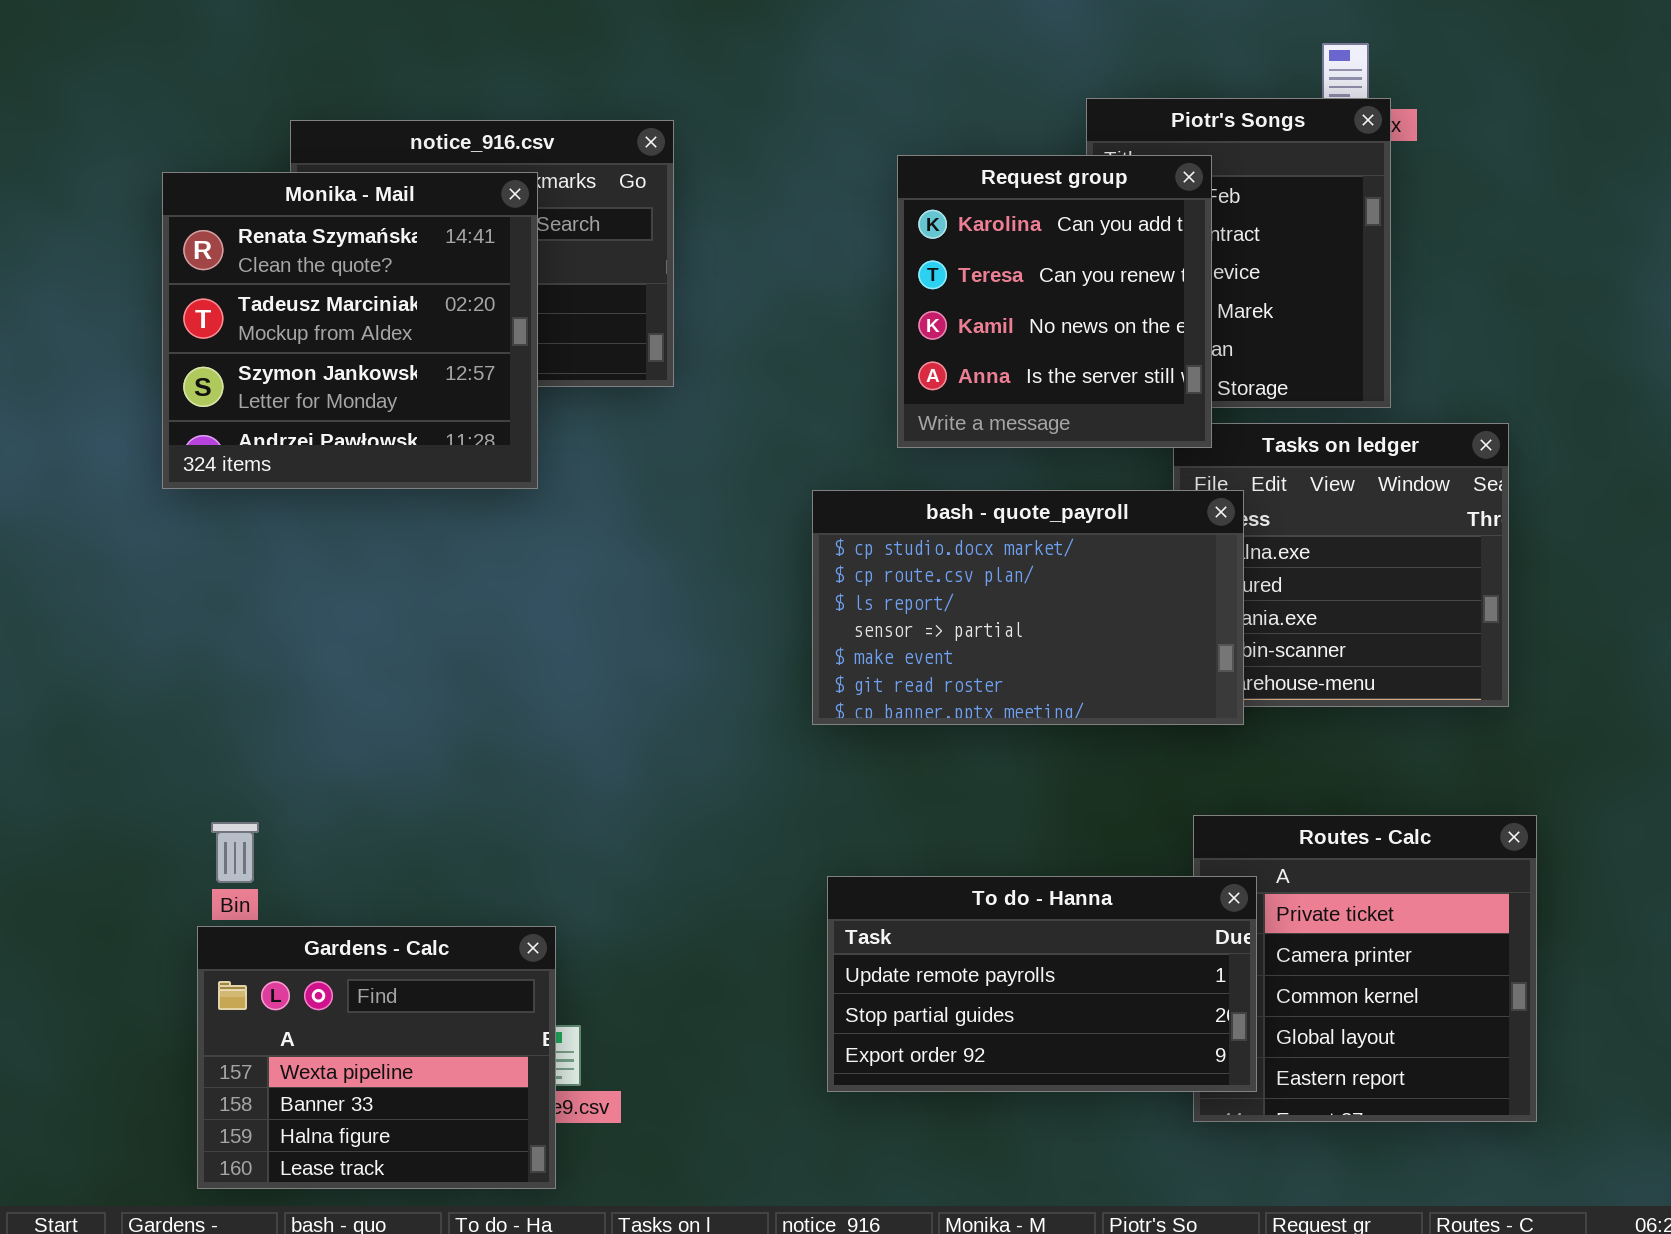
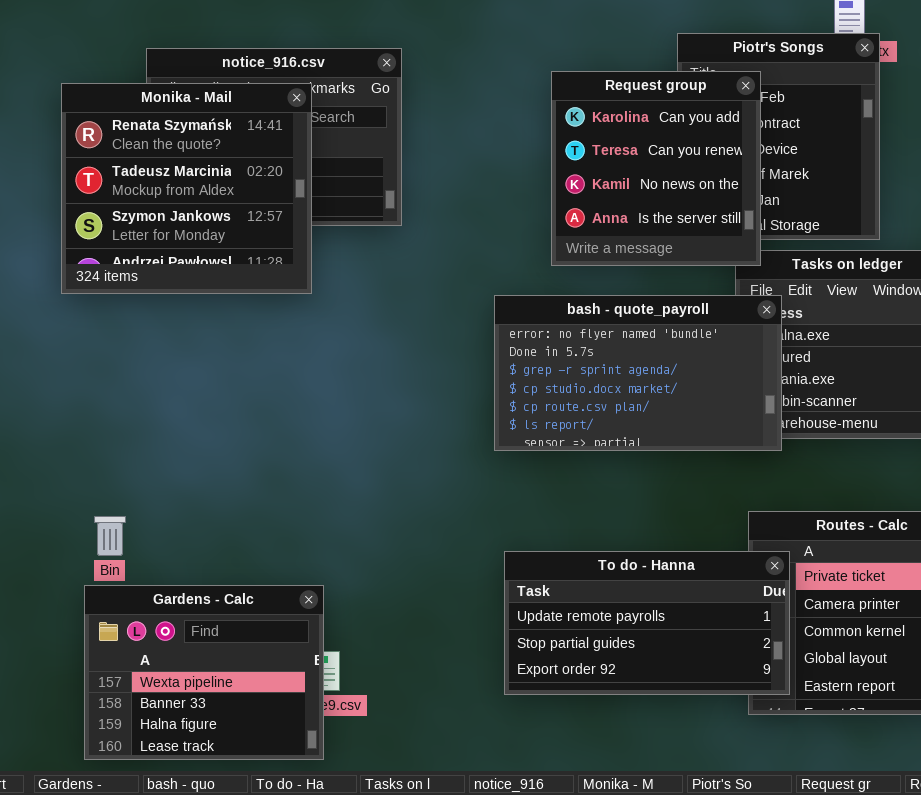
bash - quote_payroll: [812,490,1244,725] -> [494,295,782,451], scrolled up 3 rows

